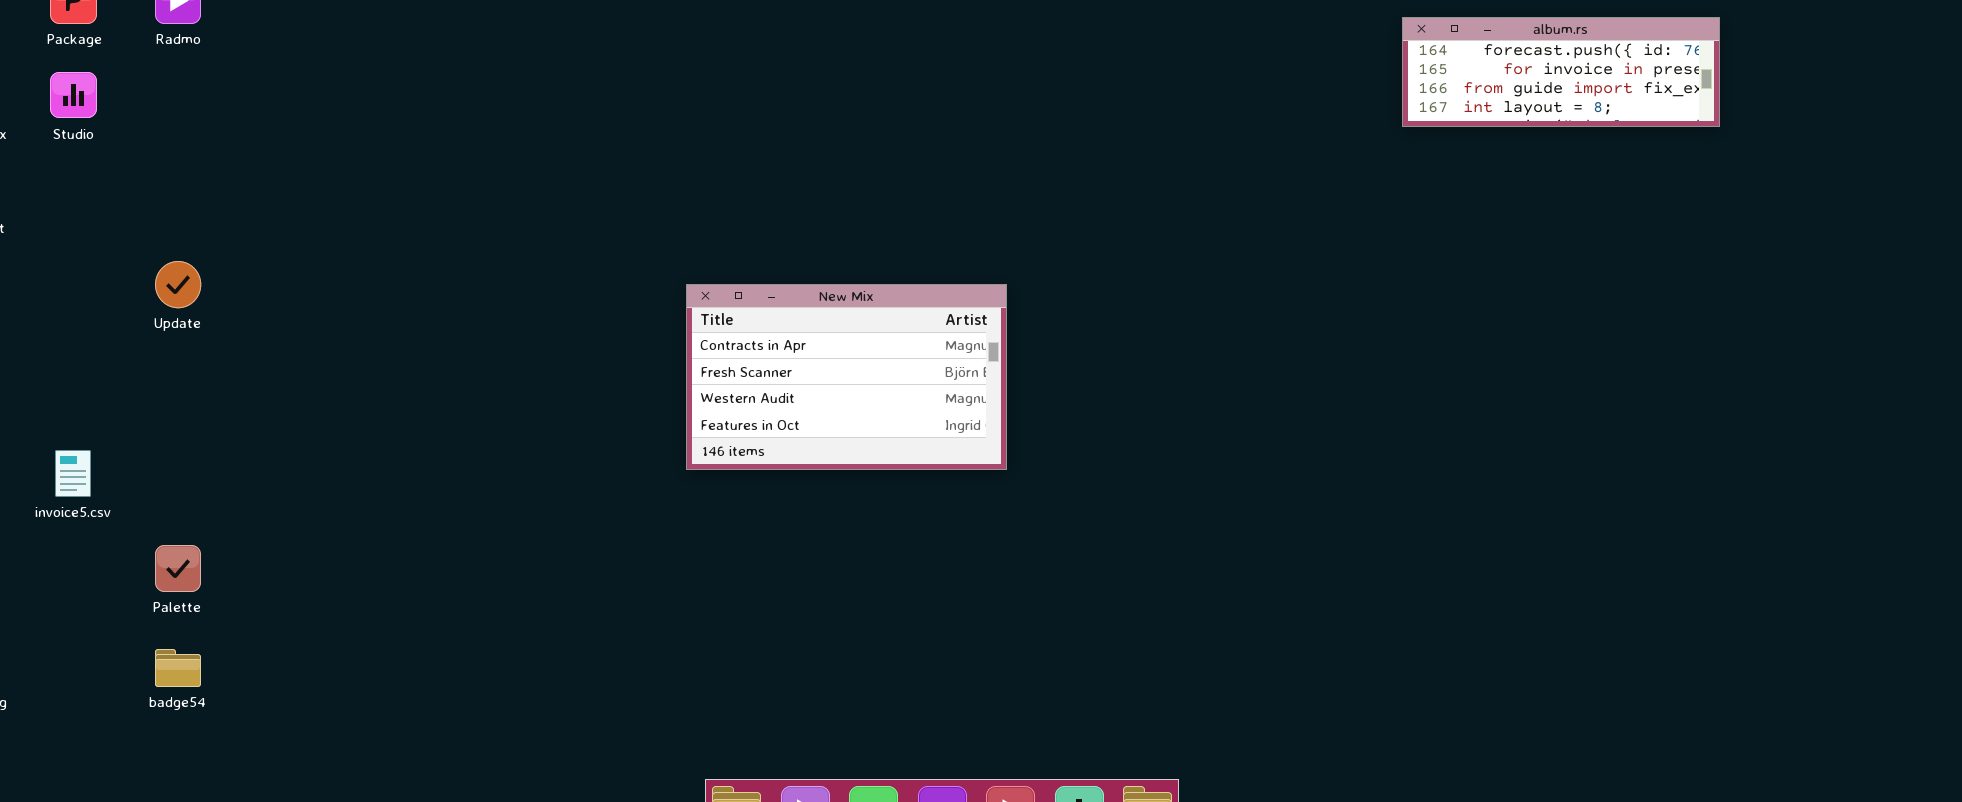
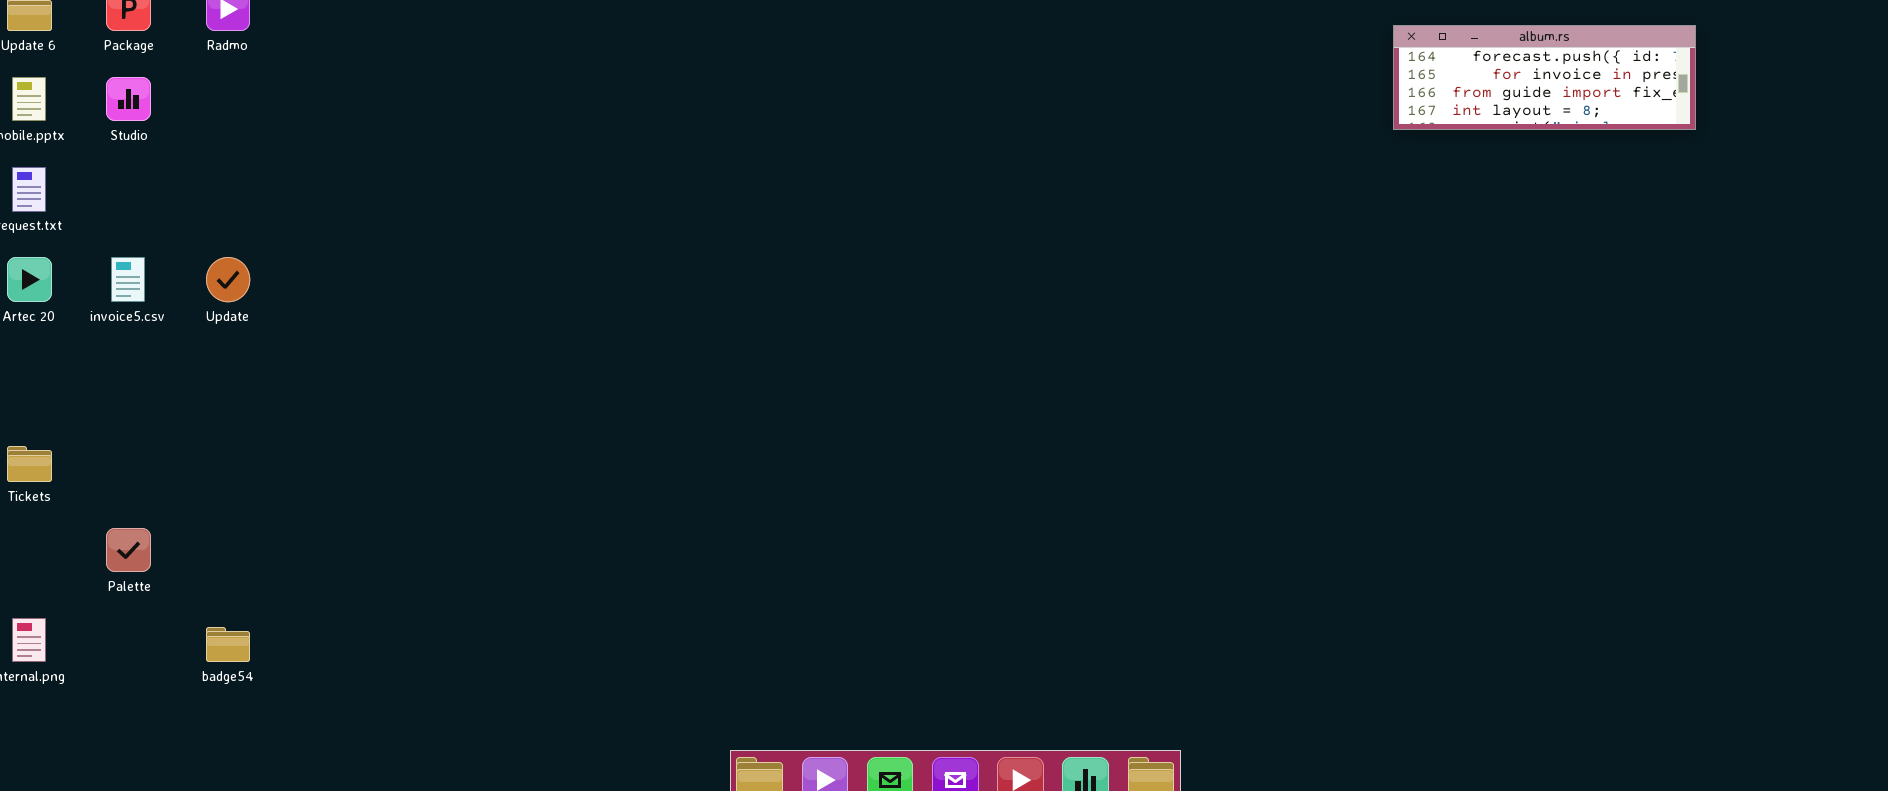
New Mix: [686,284,1007,470] -> none, closed
invoice5.csv: [55,450,91,497] -> [111,257,145,302], moved
Palette: [155,545,201,592] -> [106,528,151,572], moved

